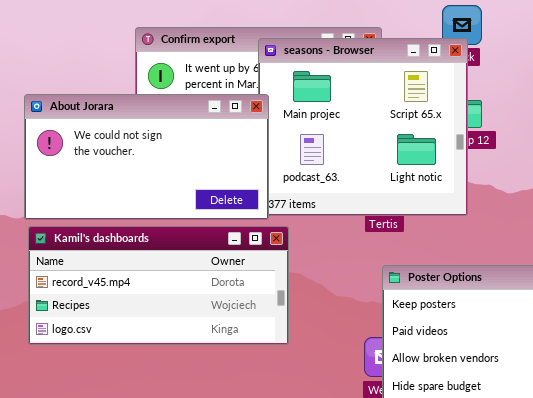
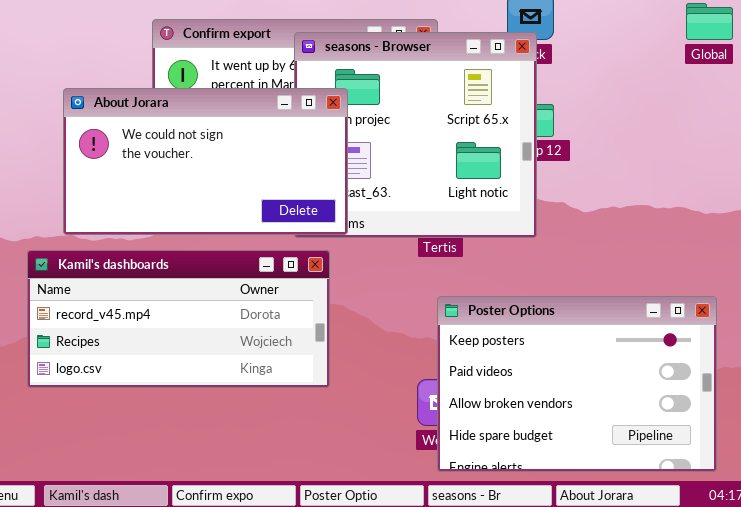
About Jorara: [24,94,269,220] -> [63,88,348,235], moved

